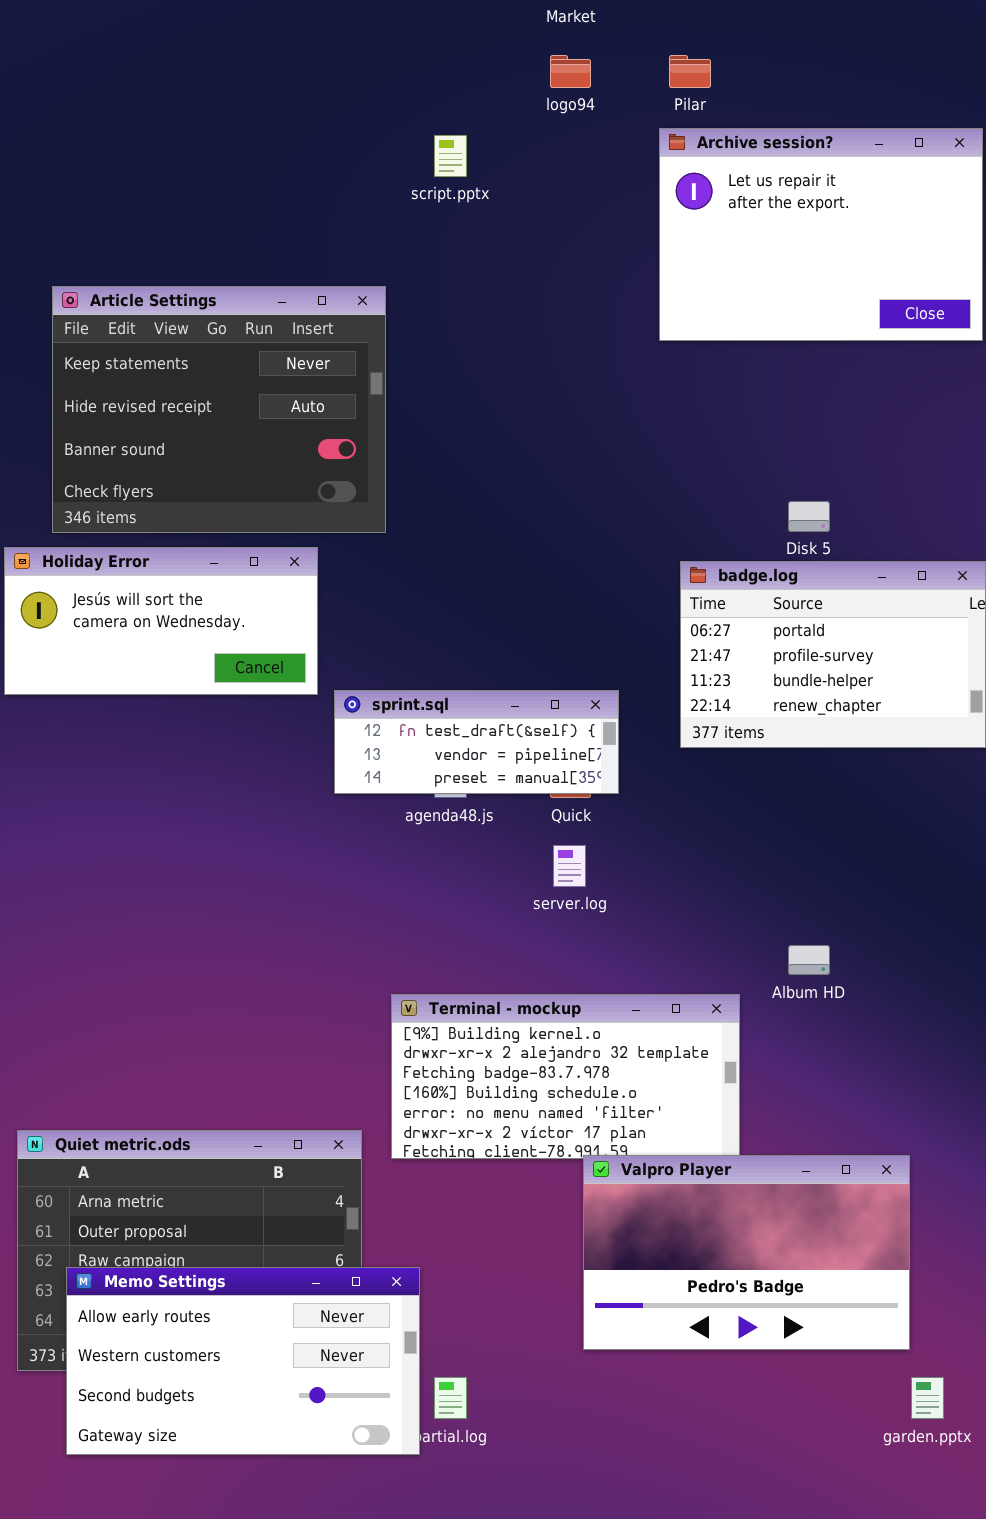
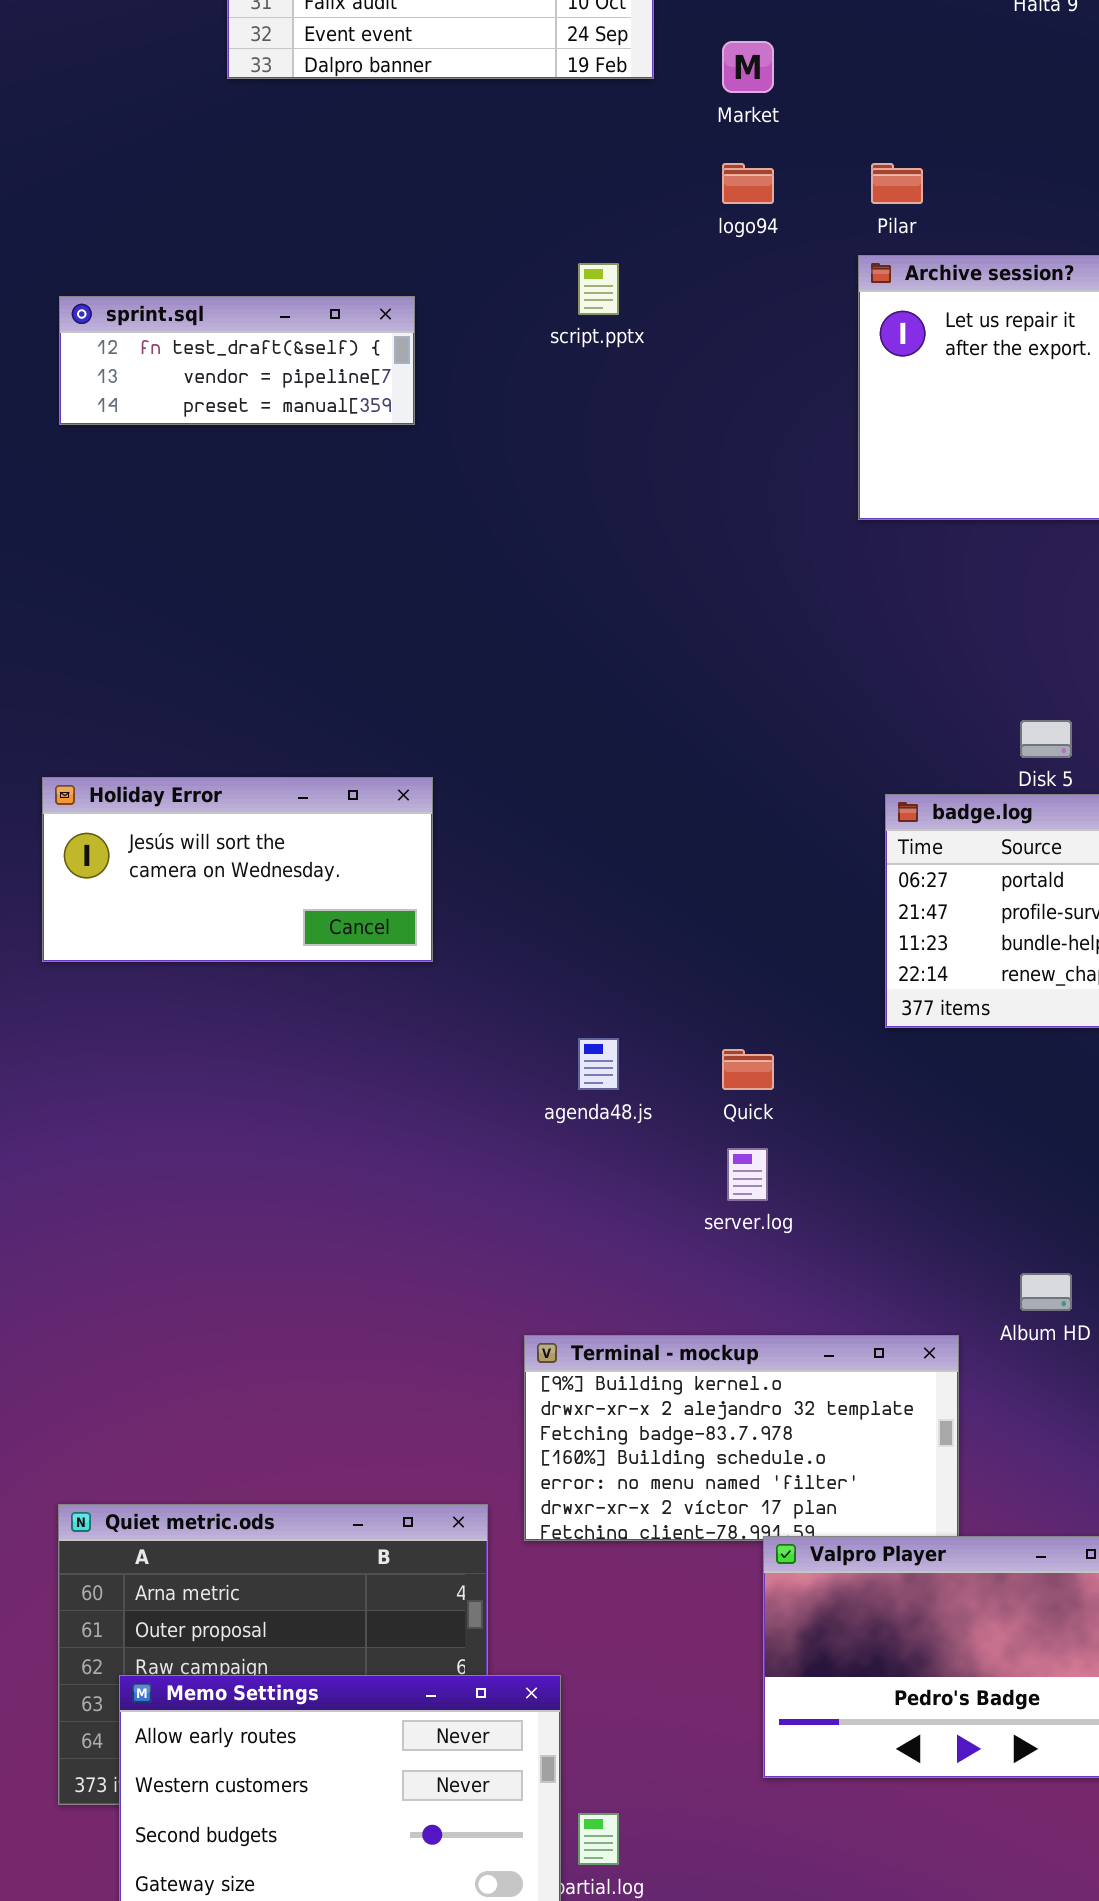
Article Settings: [52,286,386,533] -> none, closed
sprint.sql: [334,690,619,794] -> [59,296,415,425], moved

